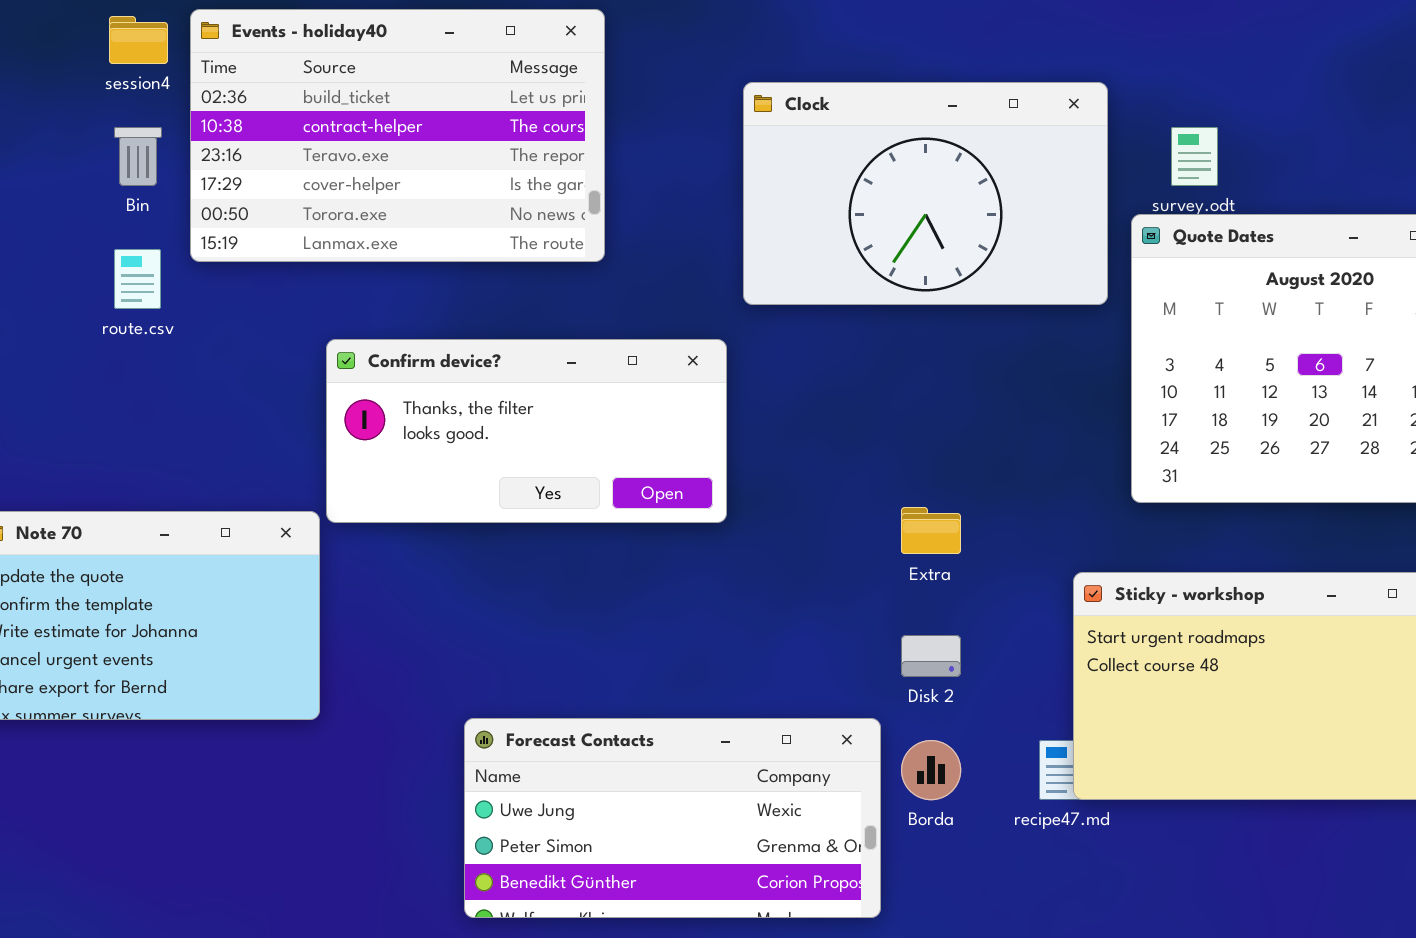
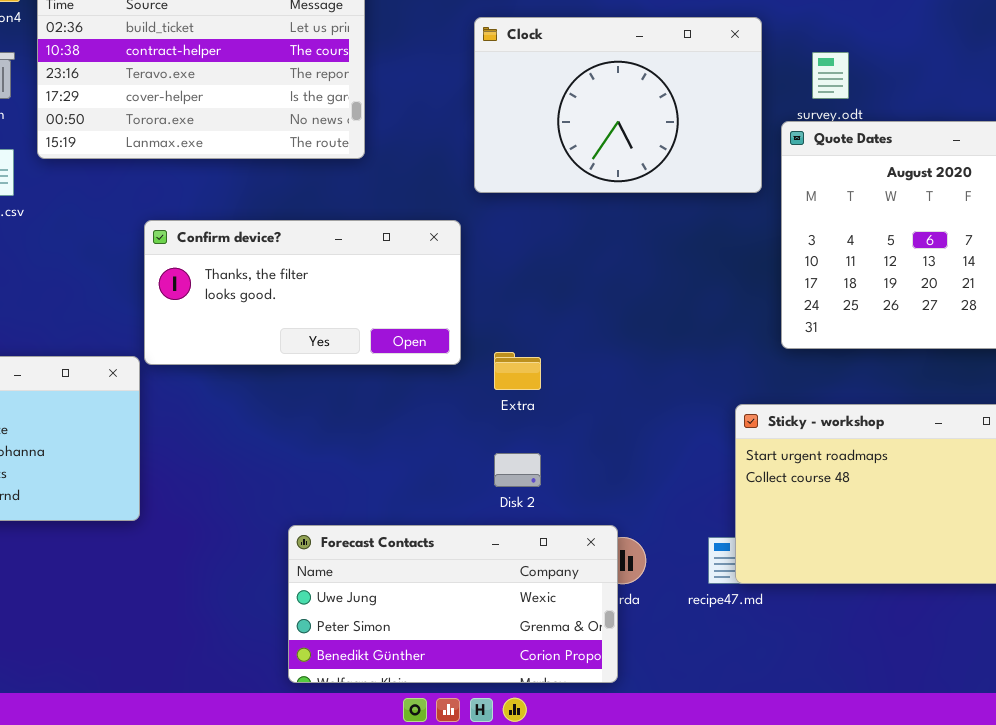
Extra: [901,507,961,554] -> [494,352,541,390], moved
Disk 2: [901,635,961,677] -> [494,453,541,487], moved
Forecast Contacts: [464,718,881,918] -> [288,525,618,683], moved

